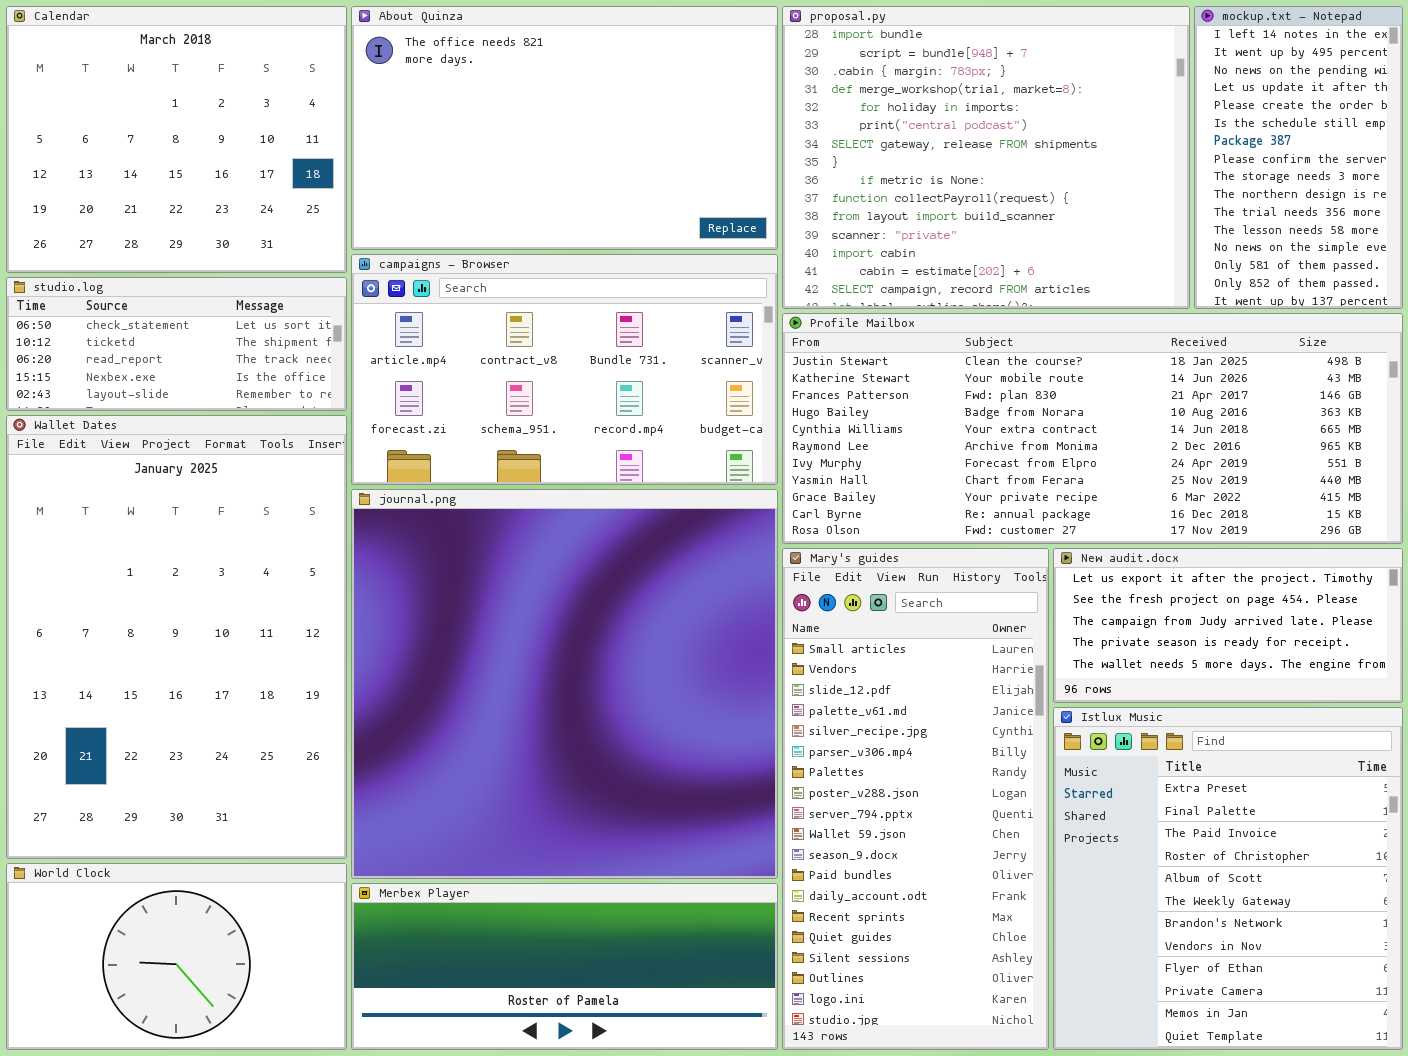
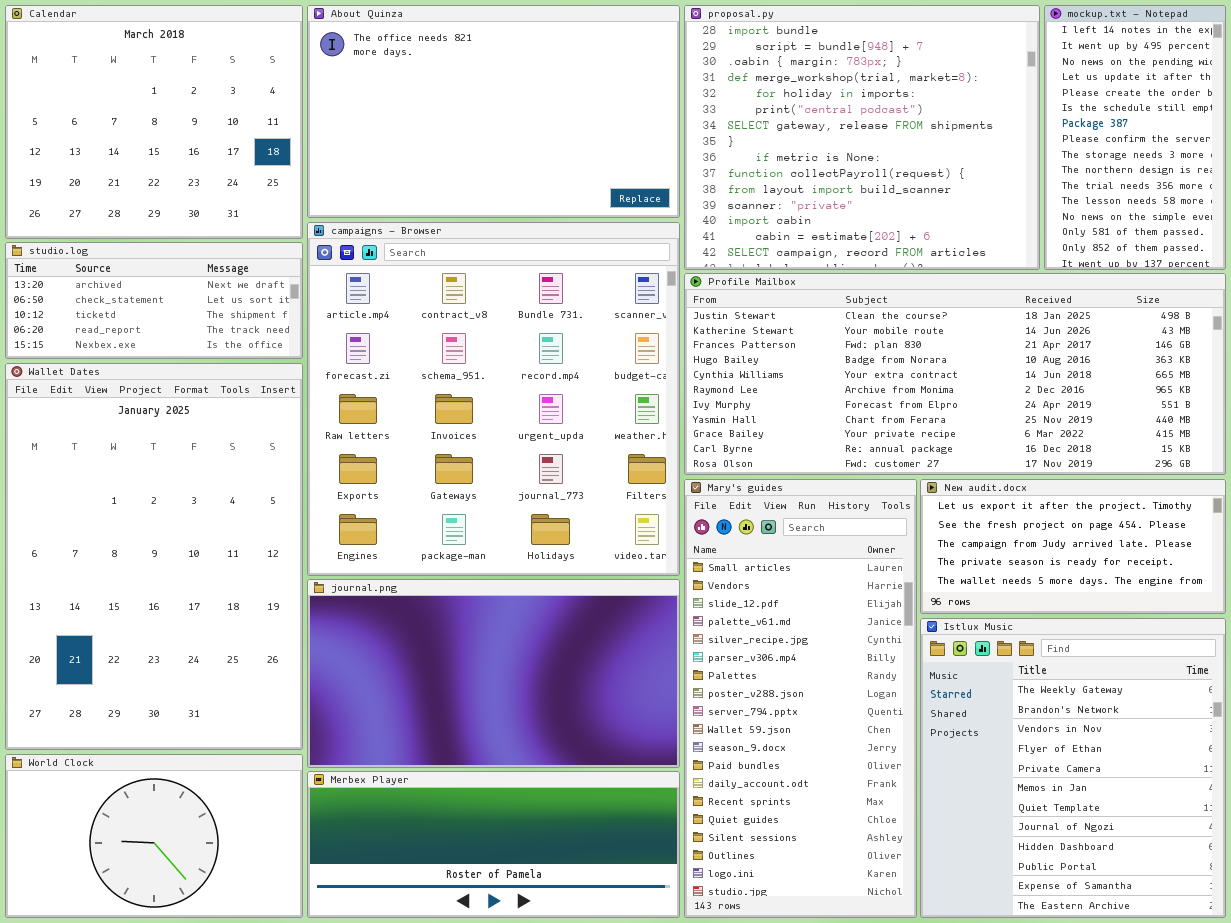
campaigns - Browser: [351,254,778,485] -> [307,222,680,576], resized
studio.log: [6,277,347,411] -> [5,242,303,359], scrolled up 1 row
journal.png: [351,489,778,879] -> [307,579,680,768], resized
Istlux Music: [1053,707,1403,1050] -> [920,618,1226,918], scrolled down 5 rows

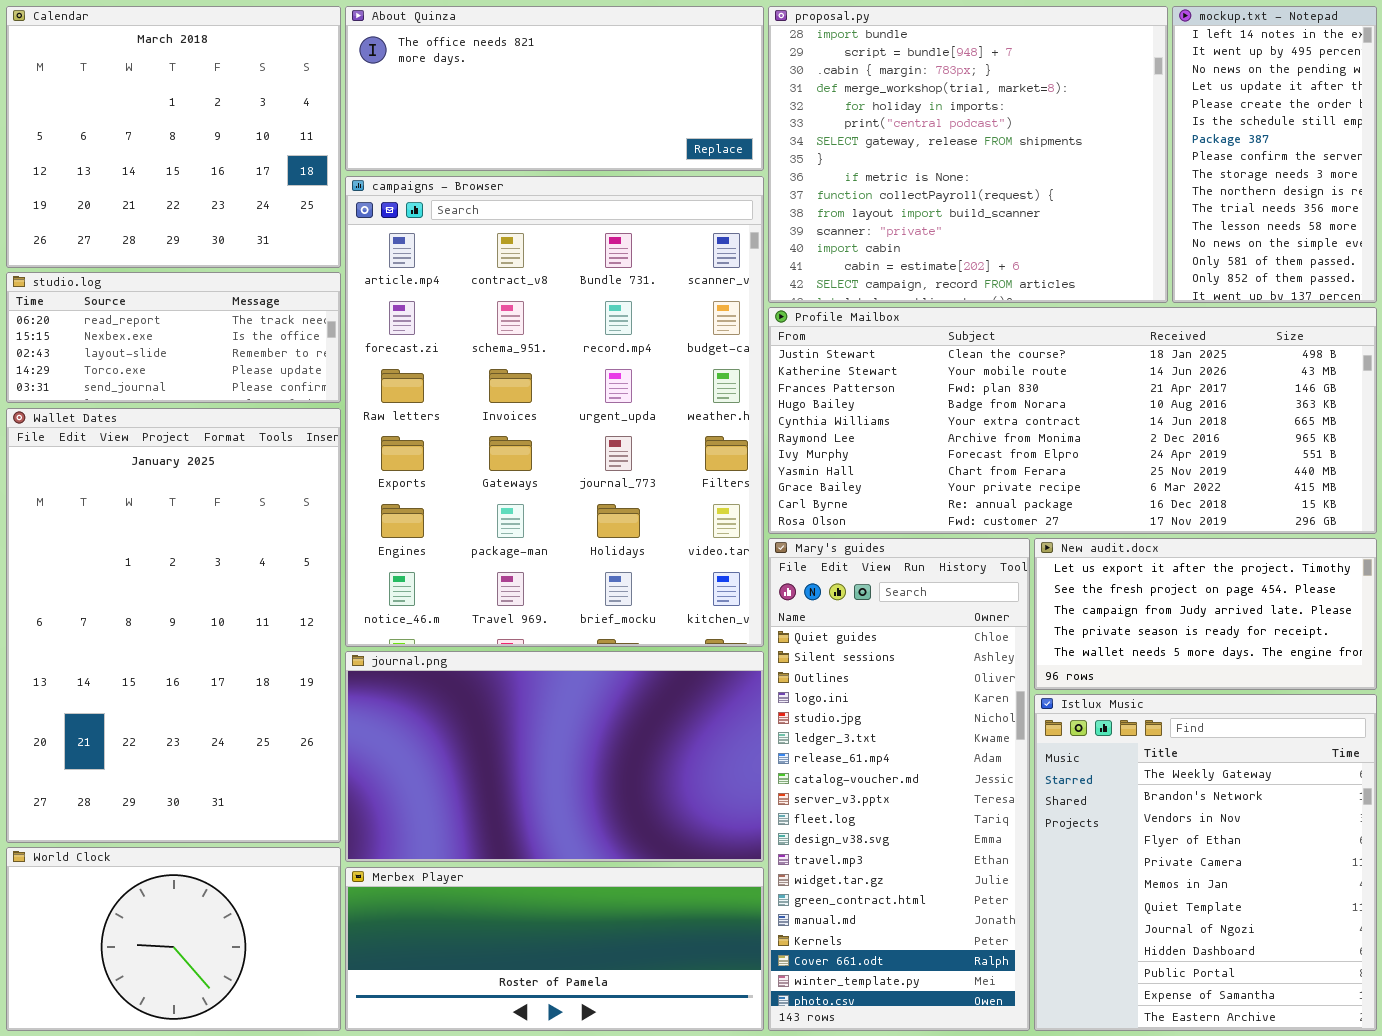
About Quinza: [307,5,680,218] -> [345,6,764,171], resized
campaigns - Browser: [307,222,680,576] -> [345,176,764,647], resized
studio.log: [5,242,303,359] -> [6,272,341,403], scrolled down 3 rows
Mary's guides: [684,479,917,918] -> [768,538,1030,1031], scrolled down 14 rows

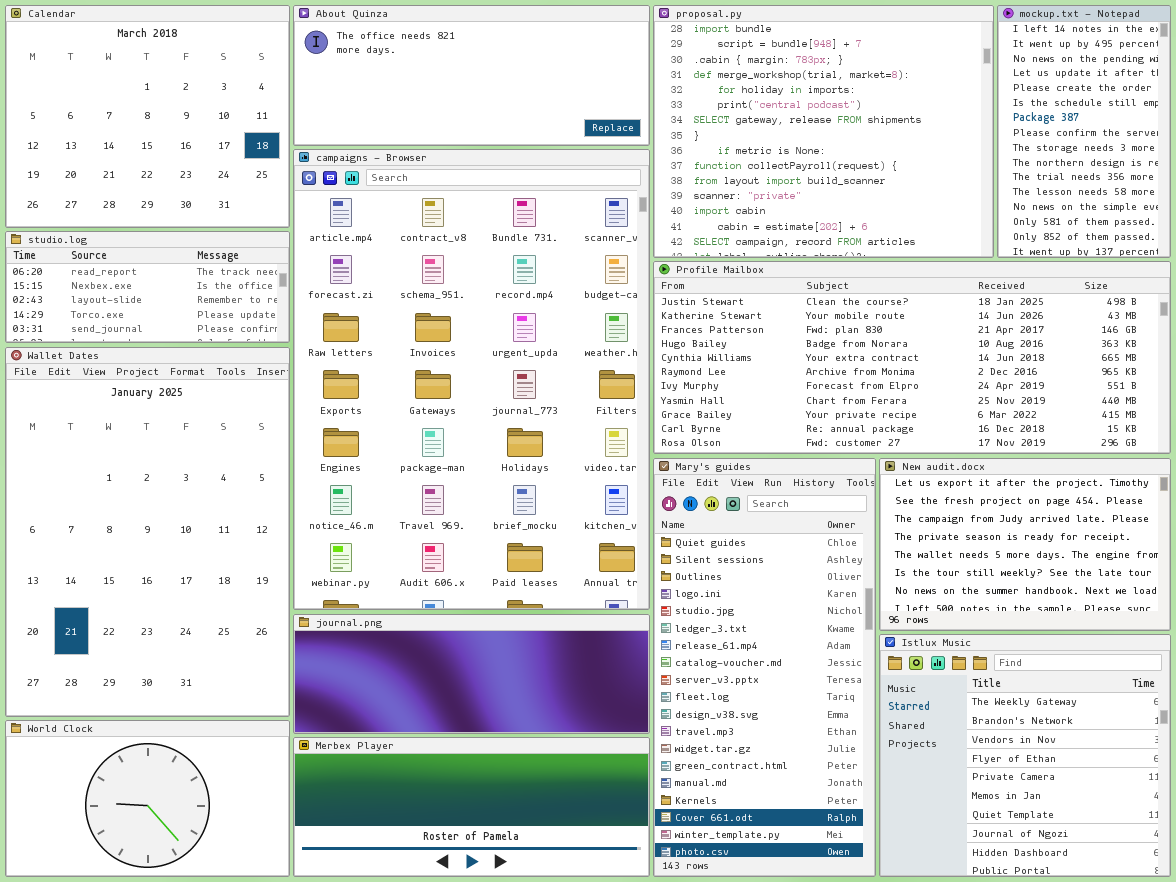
campaigns - Browser: [345,176,764,647] -> [293,149,650,610], resized
New audit.docx: [1034,538,1377,690] -> [879,458,1171,631], resized
journal.png: [345,651,764,862] -> [293,614,650,734], resized
Istlux Music: [1034,694,1377,1031] -> [879,634,1171,877], resized

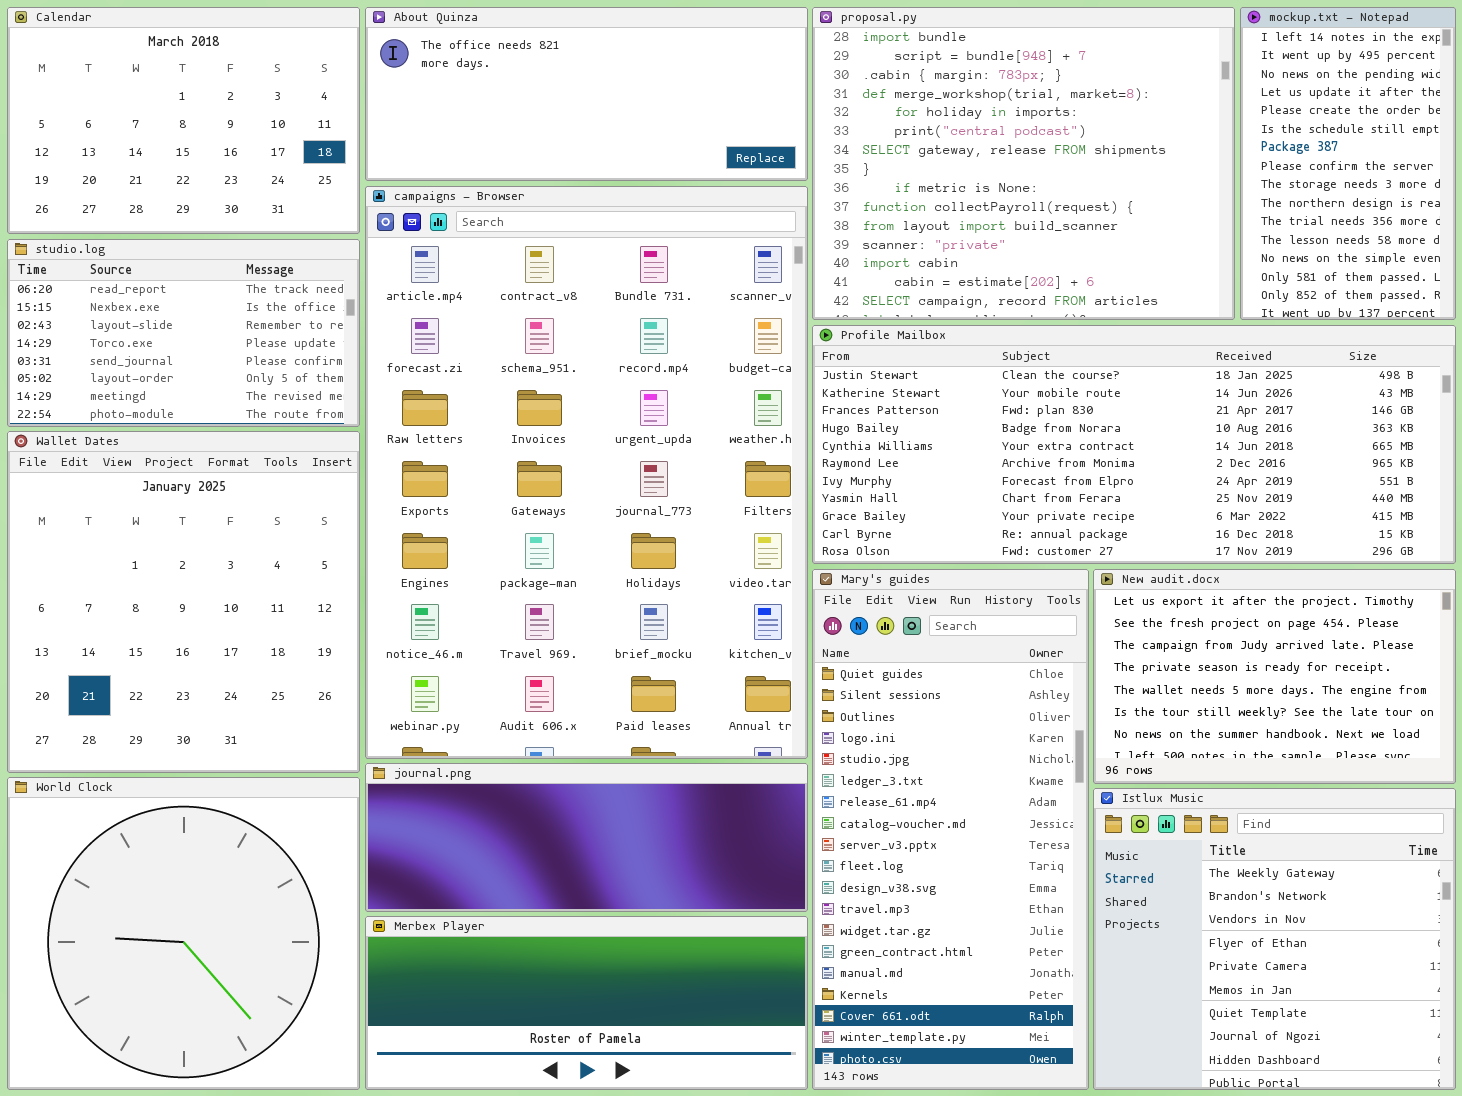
Calendar: [5,5,290,228] -> [7,7,360,234], resized
studio.log: [5,231,290,343] -> [7,239,360,427], resized
Wallet Dates: [5,347,290,717] -> [7,431,360,773], resized
World Clock: [5,720,290,877] -> [7,777,360,1090], resized

